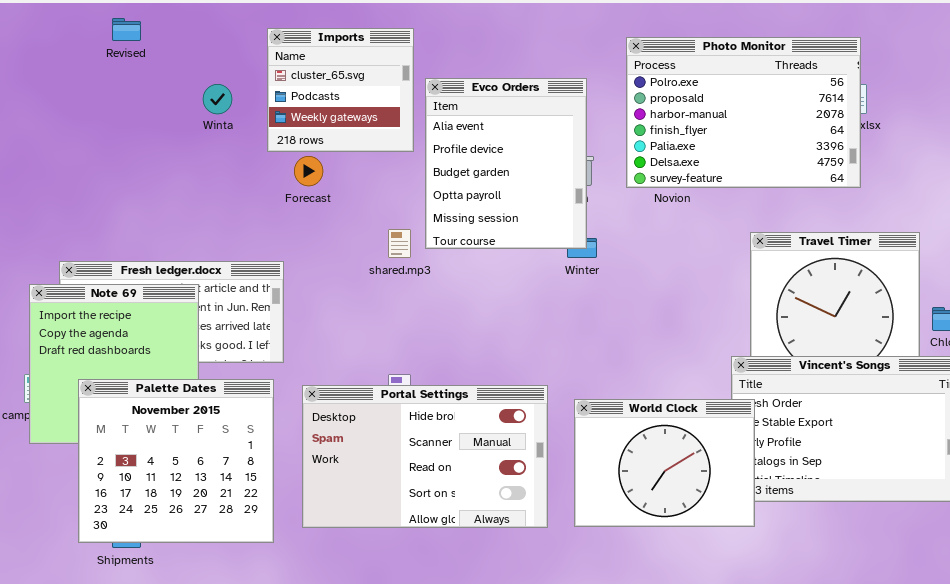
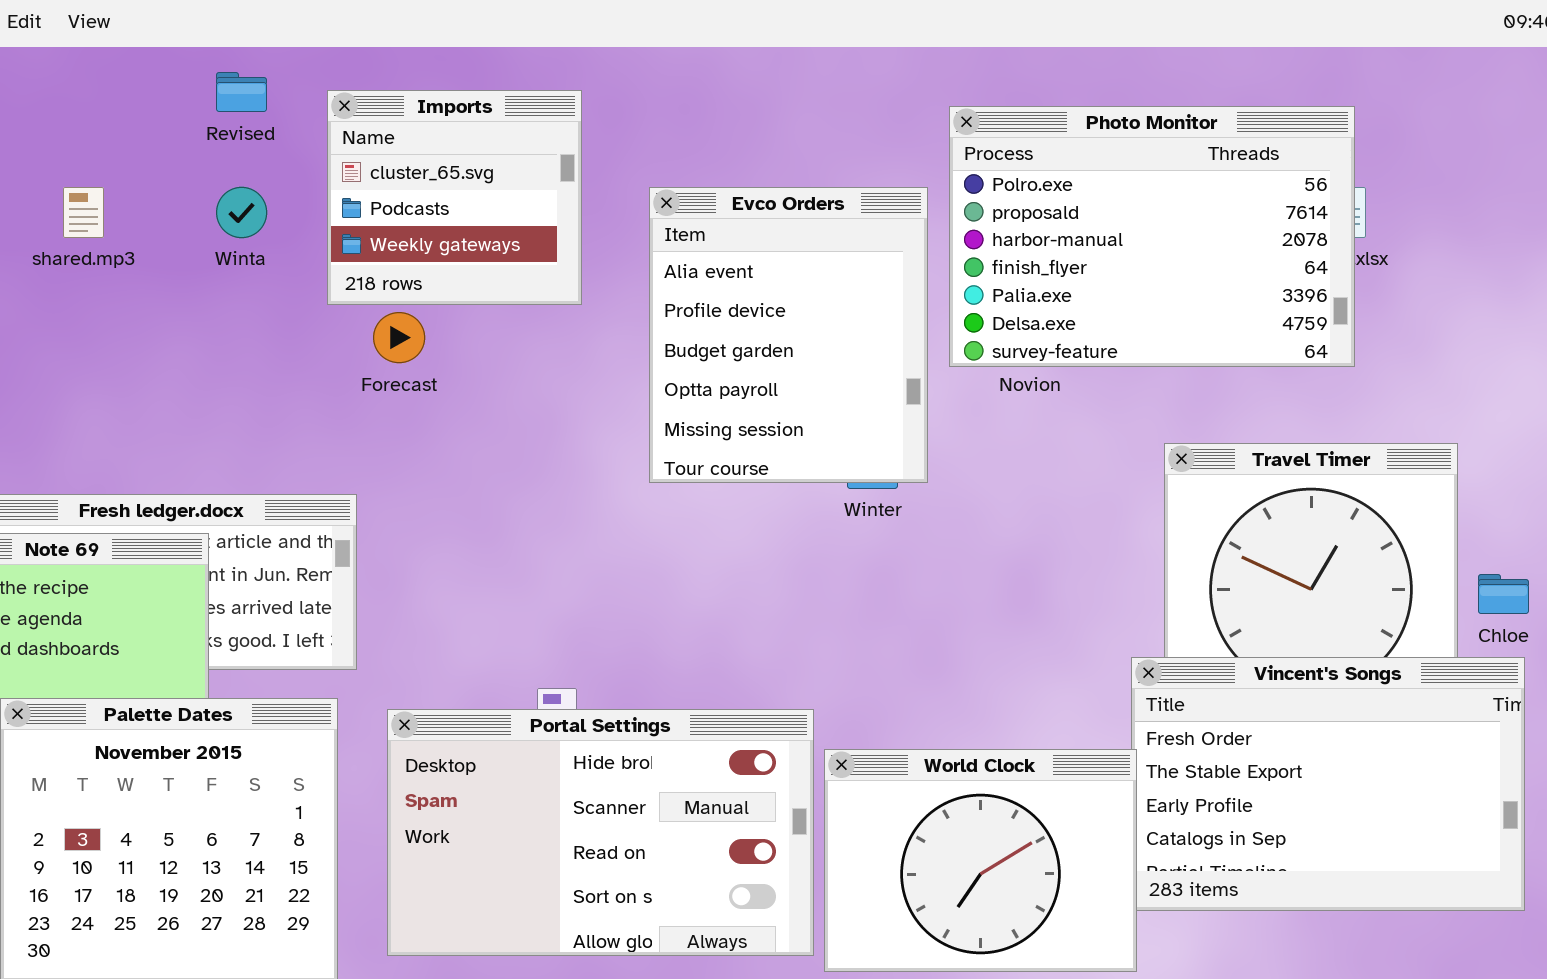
Revised: [112,18,141,41] -> [216,72,267,112], moved
Evco Orders: [425,78,587,249] -> [649,187,928,483], moved
shared.mp3: [388,229,411,258] -> [63,187,104,238], moved
World Clock: [574,399,755,527] -> [824,749,1137,972], moved

